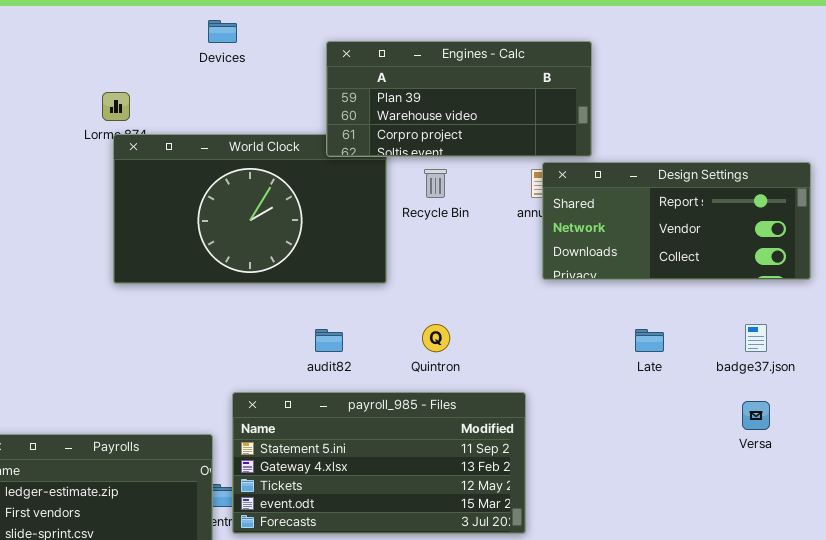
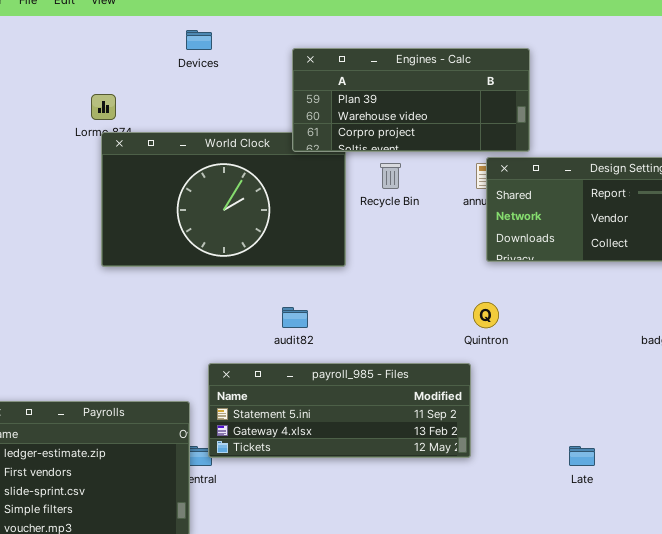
Quintron: [422,324,450,352] -> [473,302,499,328], moved
Late: [635,329,664,352] -> [569,446,595,466], moved
payroll_985 - Files: [232,392,526,534] -> [208,363,471,458], resized

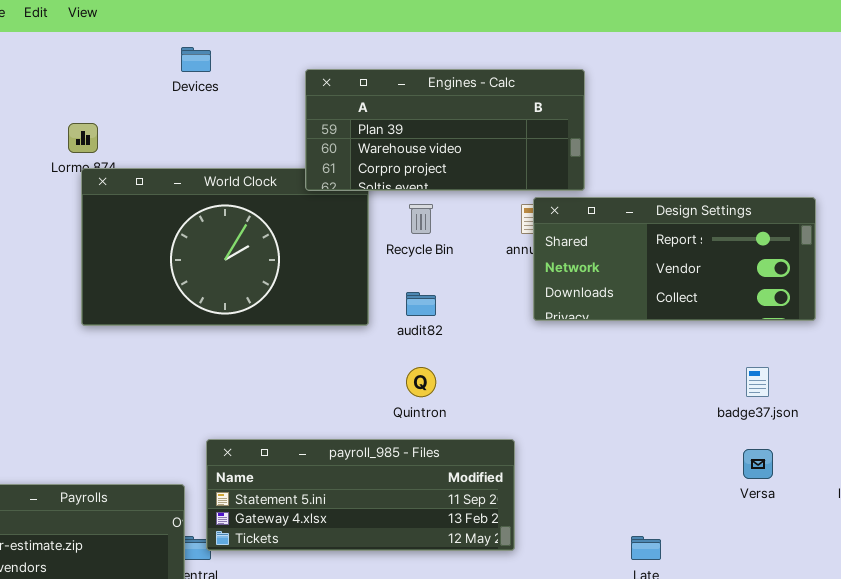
Quintron: [473,302,499,328] -> [406,367,436,397], moved
audit82: [282,307,308,328] -> [406,292,436,316], moved

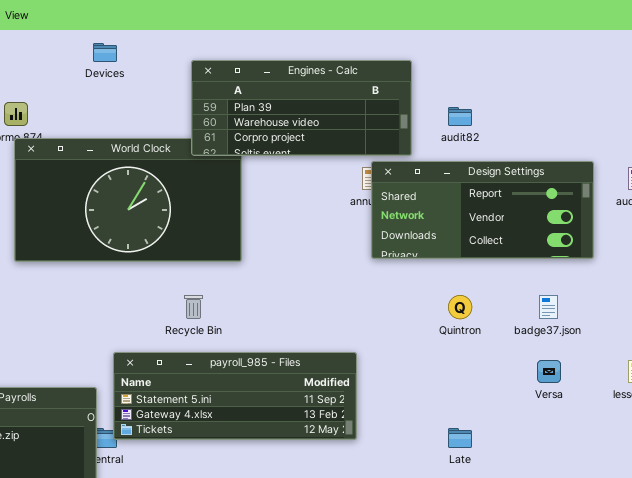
Recycle Bin: [409,204,433,234] -> [184,295,203,319], moved
audit82: [406,292,436,316] -> [448,107,472,126], moved
Quintron: [406,367,436,397] -> [448,295,472,319], moved

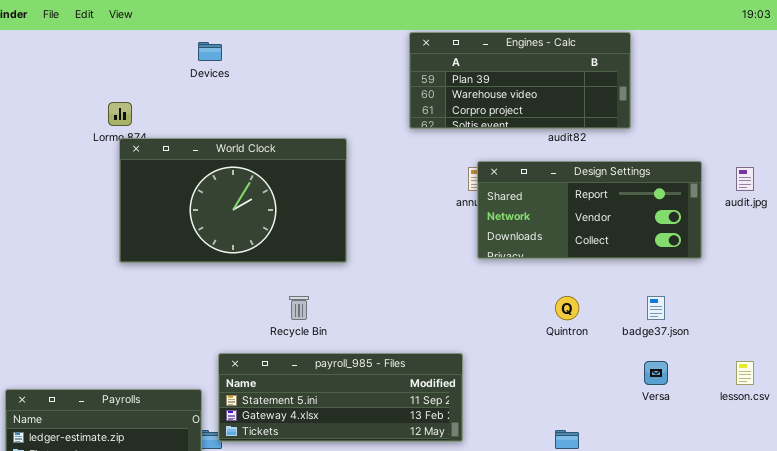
Engines - Calc: [191,60,412,156] -> [409,32,631,129], moved

